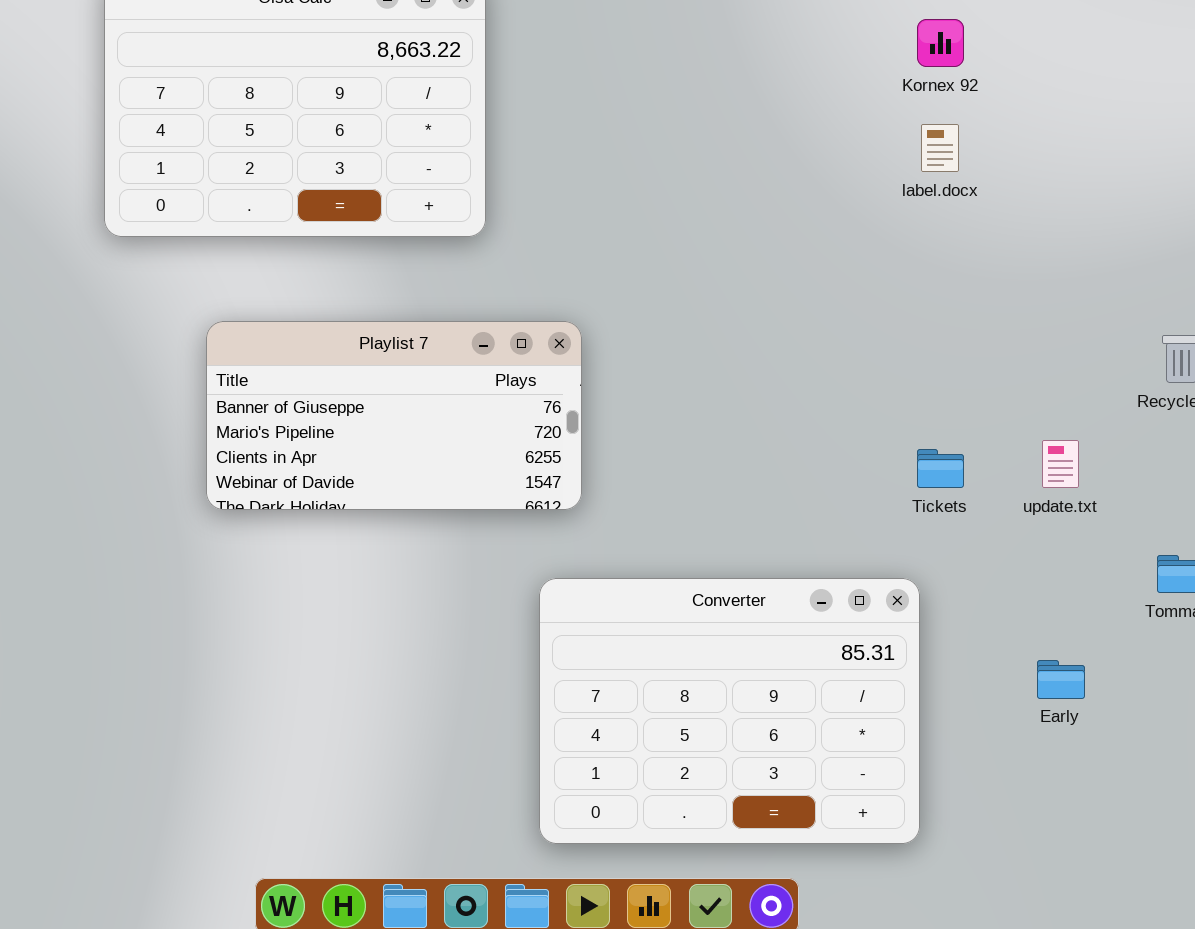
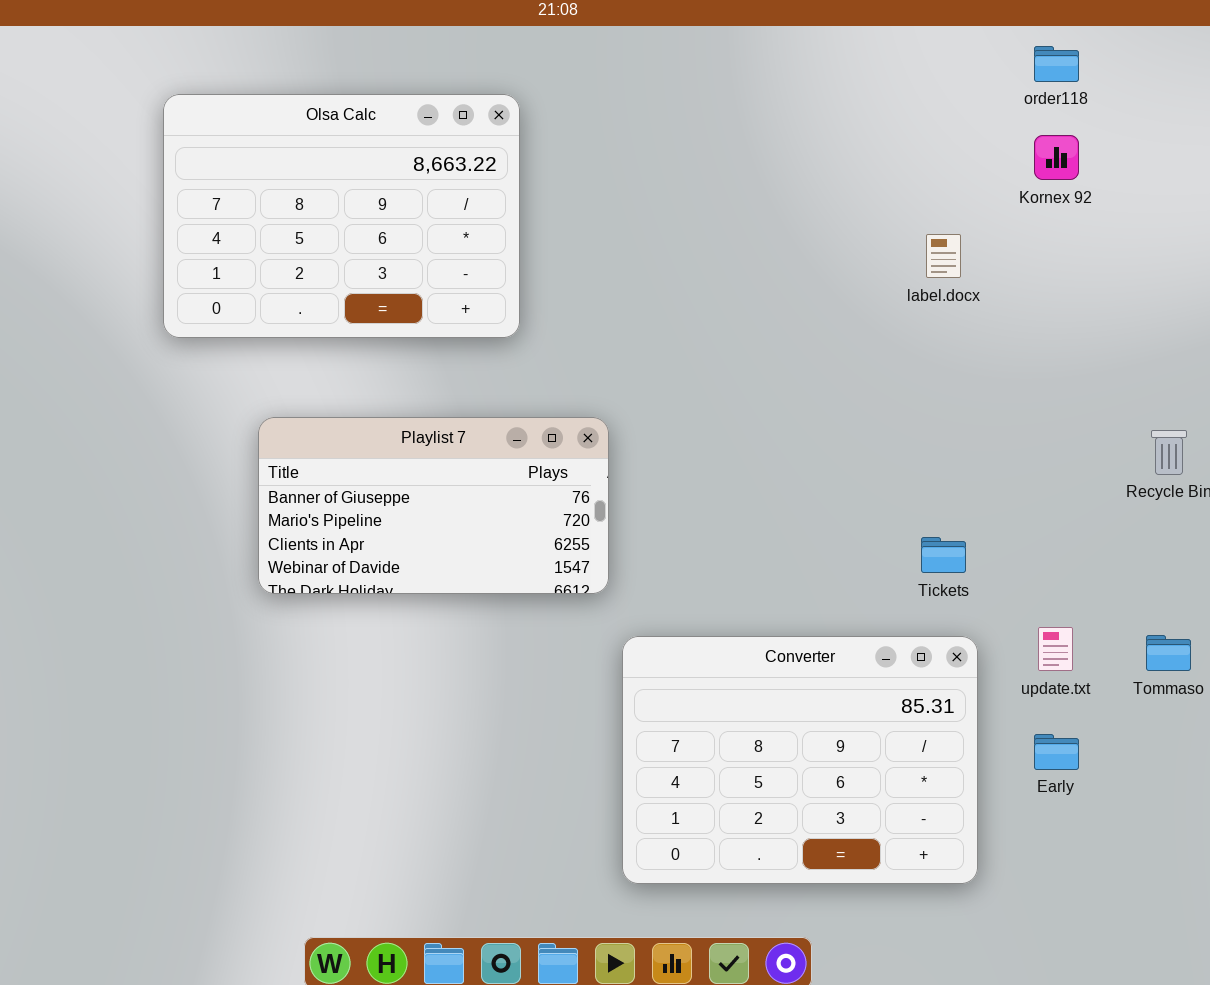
Kornex 92: [917,19,964,67] -> [1034,135,1079,180], moved
update.txt: [1042,440,1079,488] -> [1038,627,1073,671], moved
Converter: [539,578,920,844] -> [622,636,978,884], moved

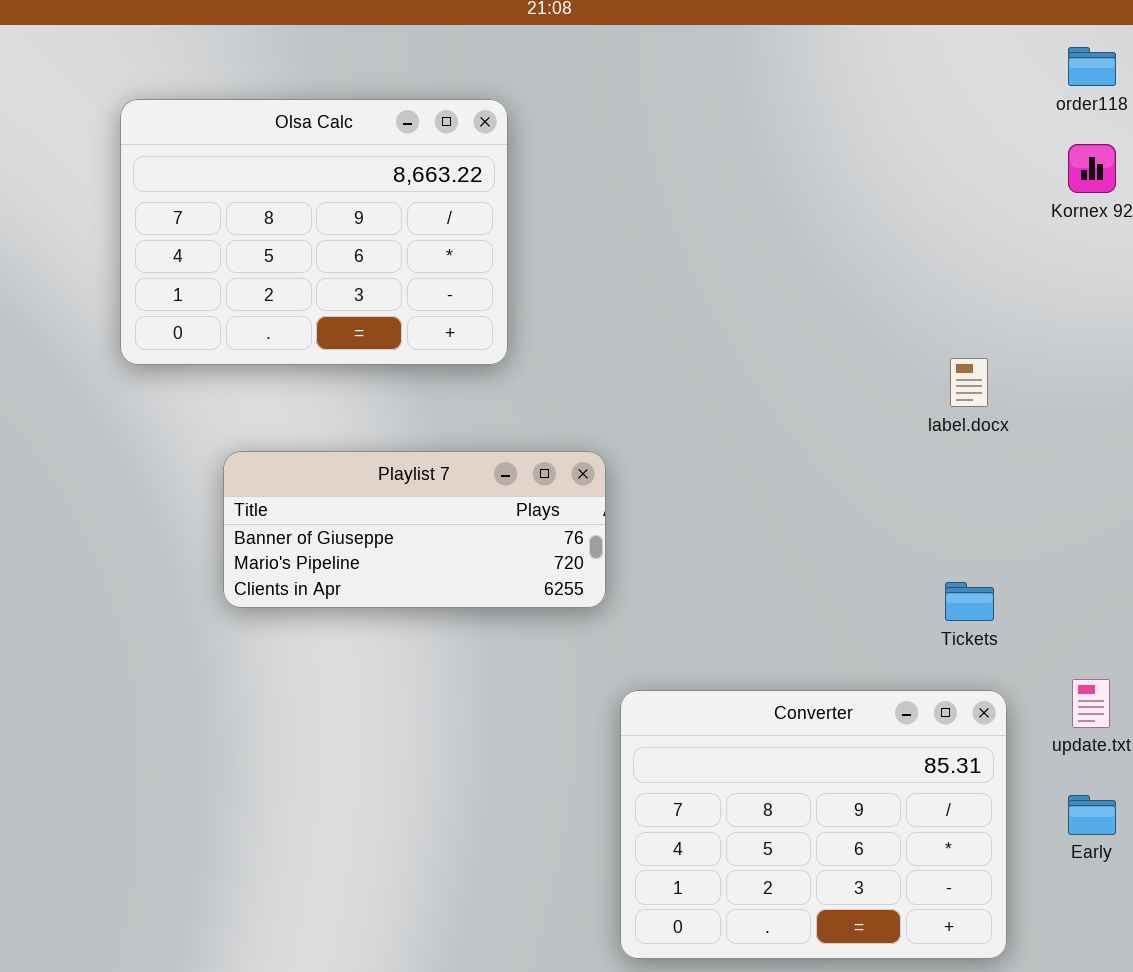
label.docx: [926,234,961,278] -> [950,358,988,407], moved
Playlist 7: [258,417,609,594] -> [223,451,606,608], resized

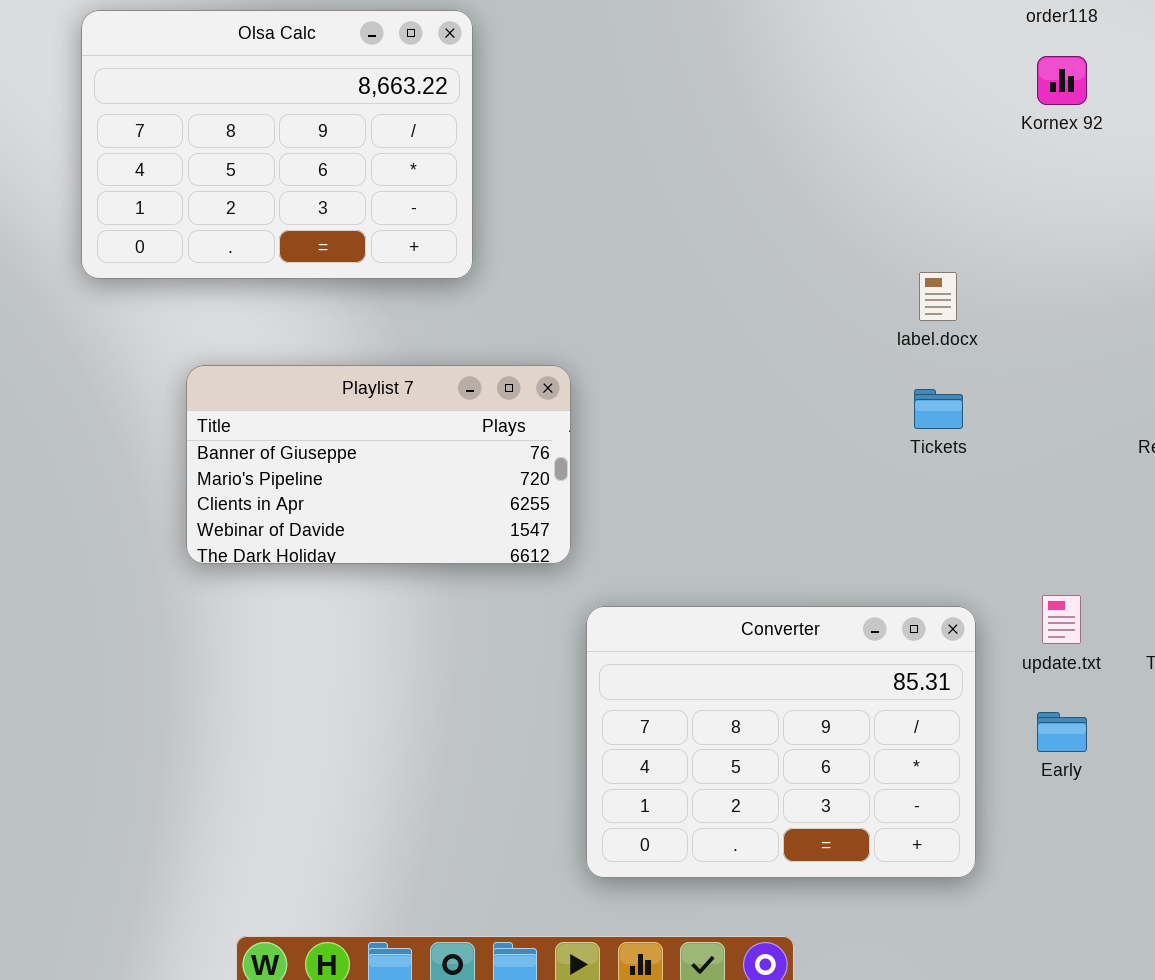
Playlist 7: [223,451,606,608] -> [186,365,571,564], resized
Tickets: [945,582,994,621] -> [914,389,963,429], moved

